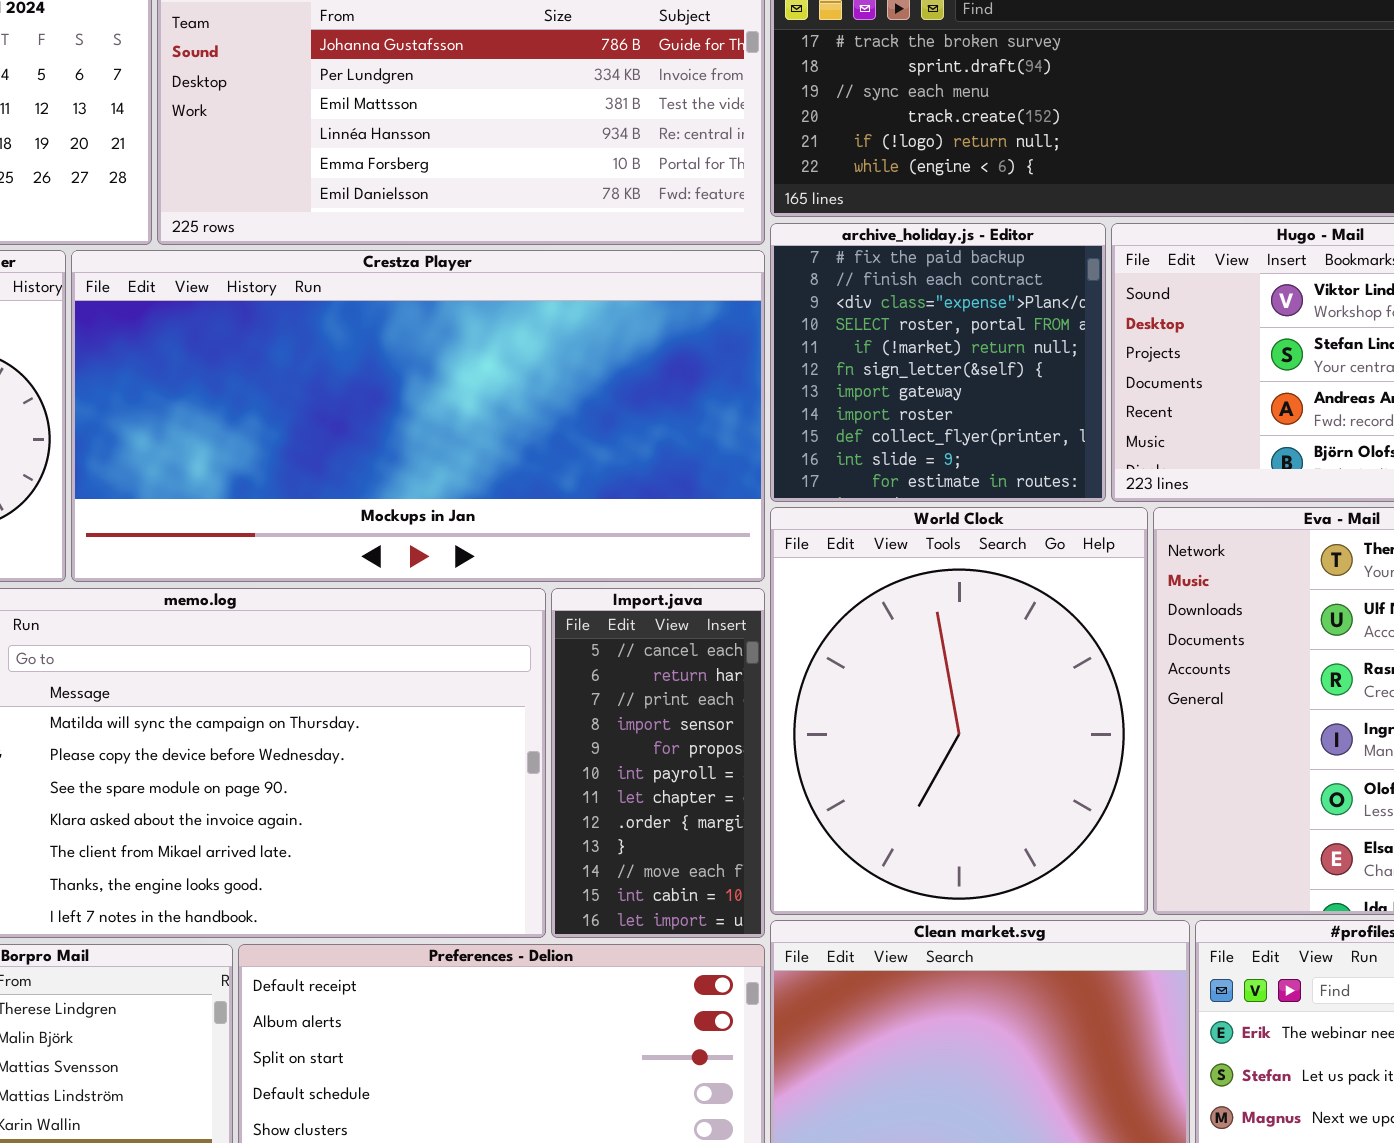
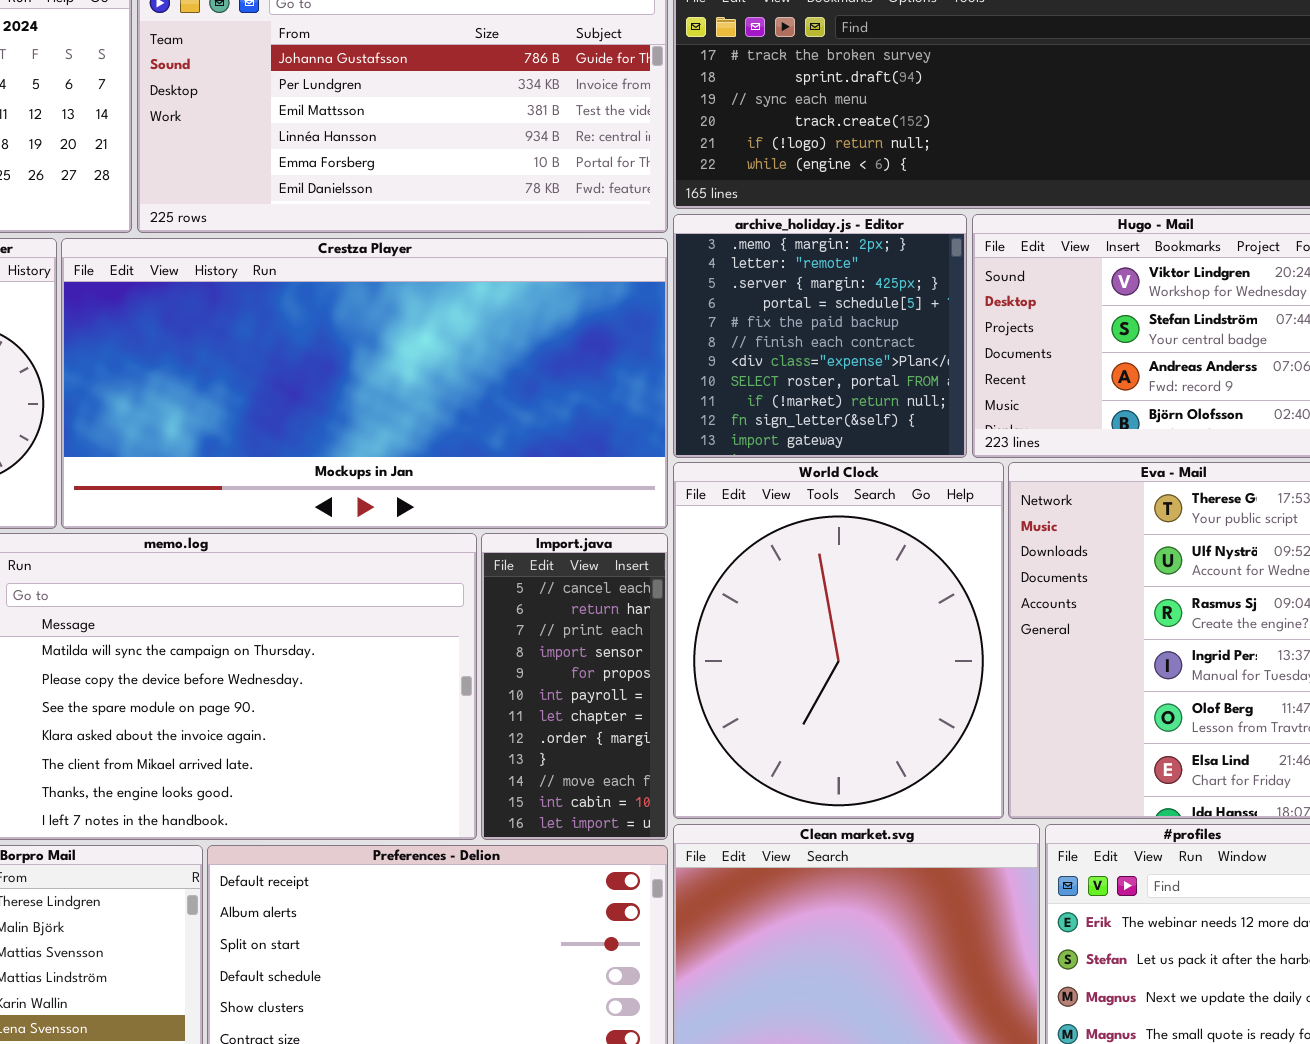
archive_holiday.js - Editor: [770,223,1106,502] -> [673,214,967,458], scrolled up 4 rows

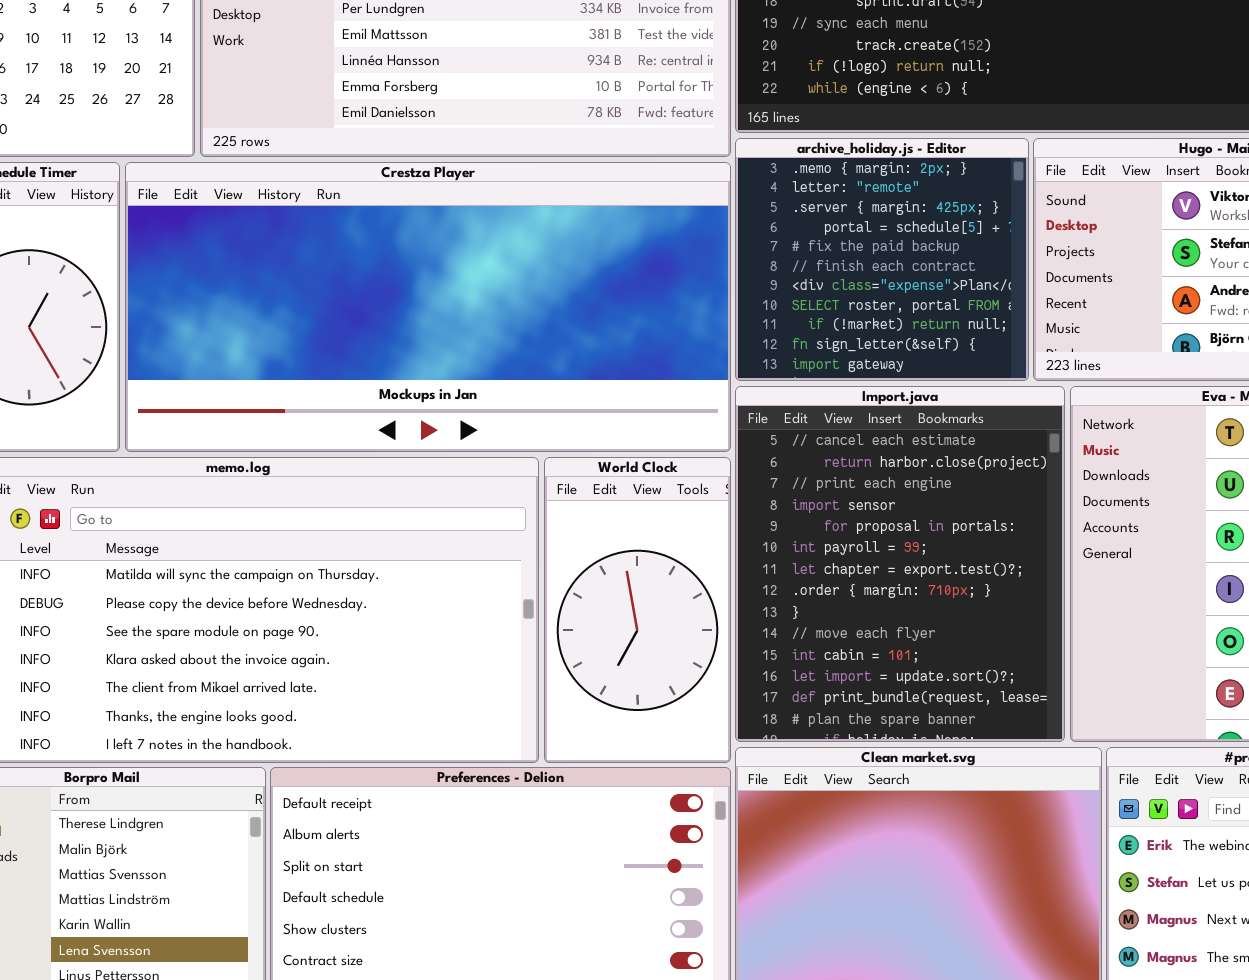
World Clock: [673,462,1004,819] -> [544,457,731,763], moved, resized
Import.java: [481,533,668,840] -> [735,386,1065,742], moved, resized

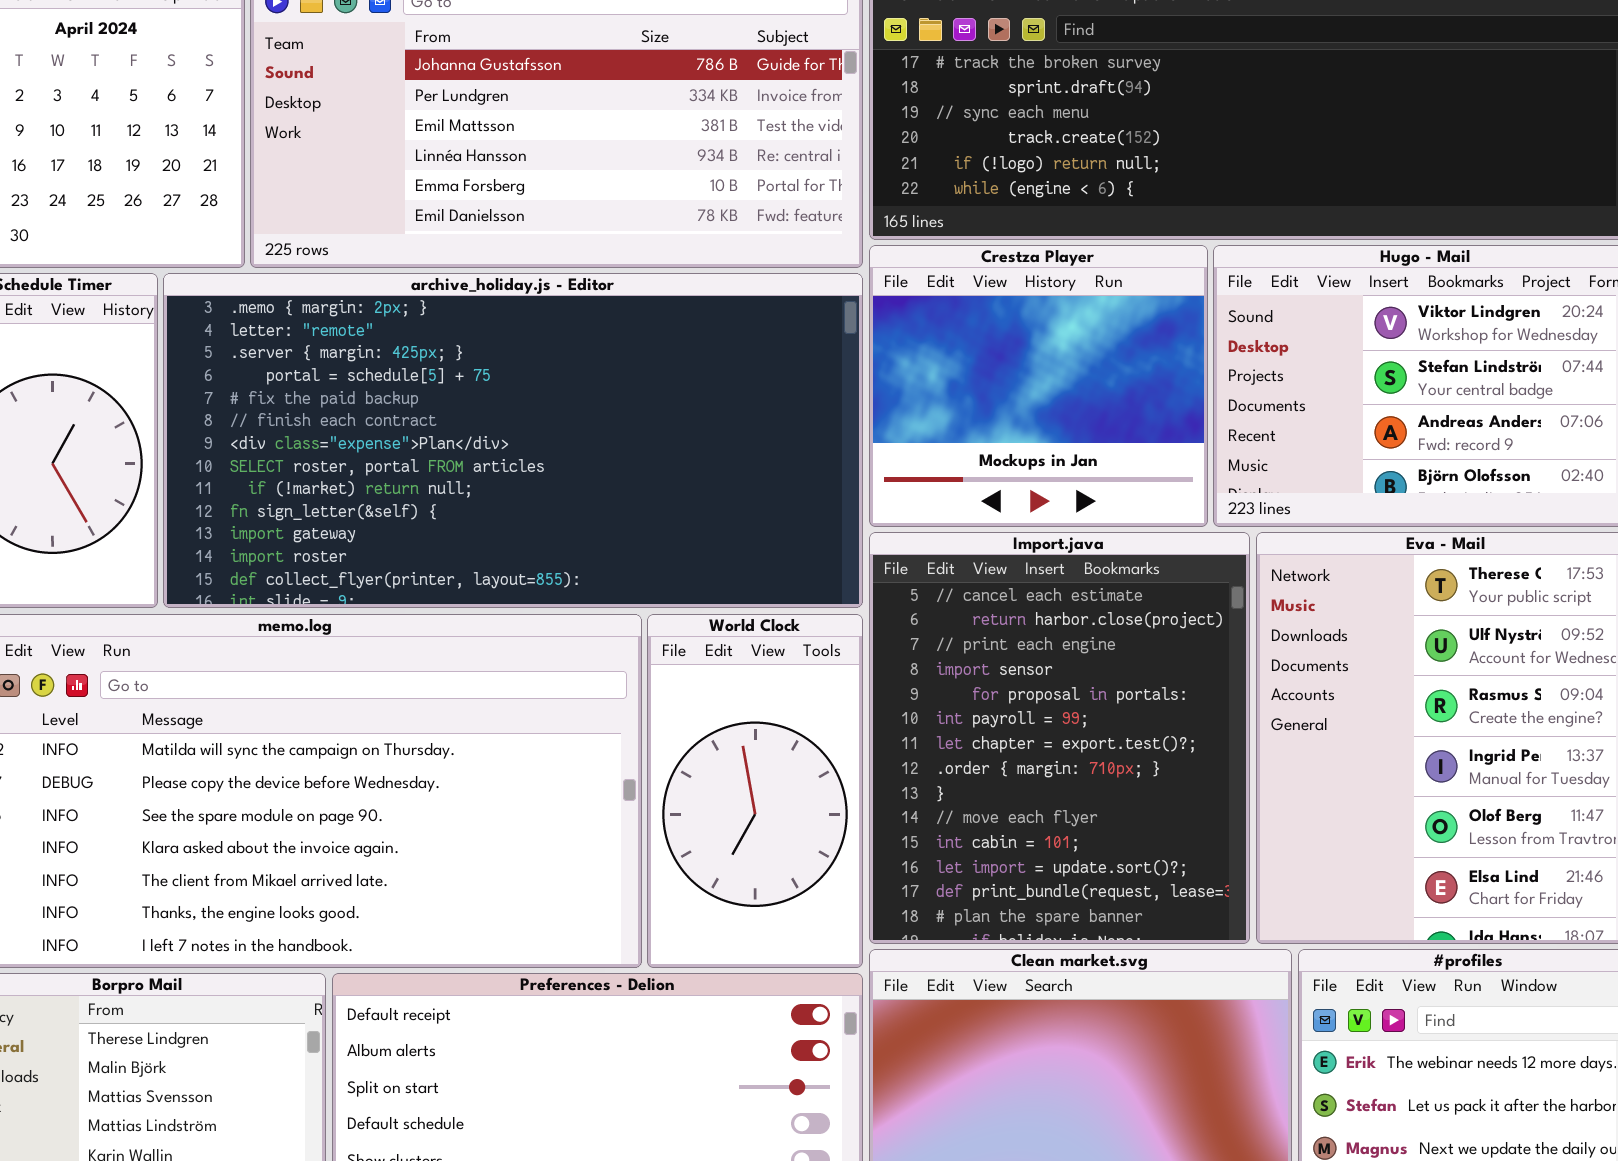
archive_holiday.js - Editor: [735,138,1029,381] -> [163,273,863,608], moved, resized
Crestza Player: [125,162,731,452] -> [869,245,1208,527], moved, resized

